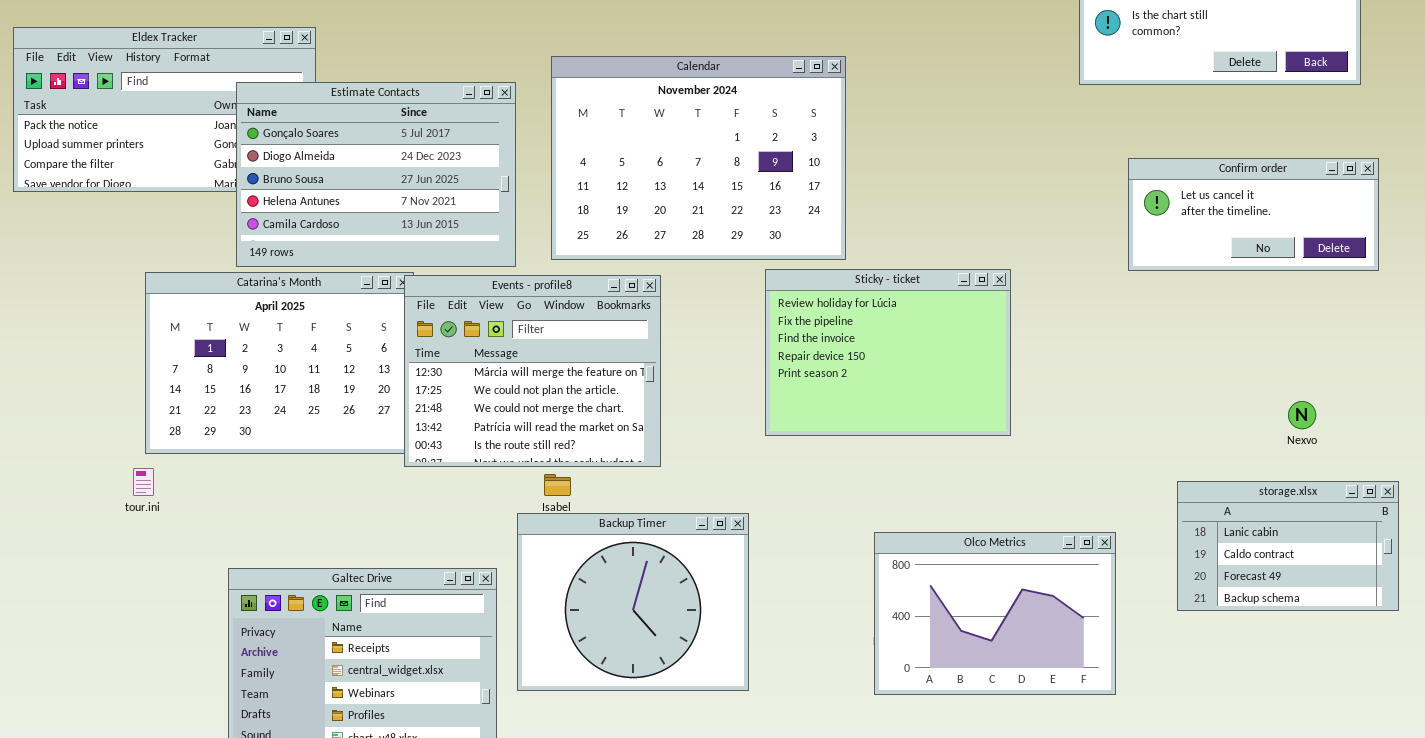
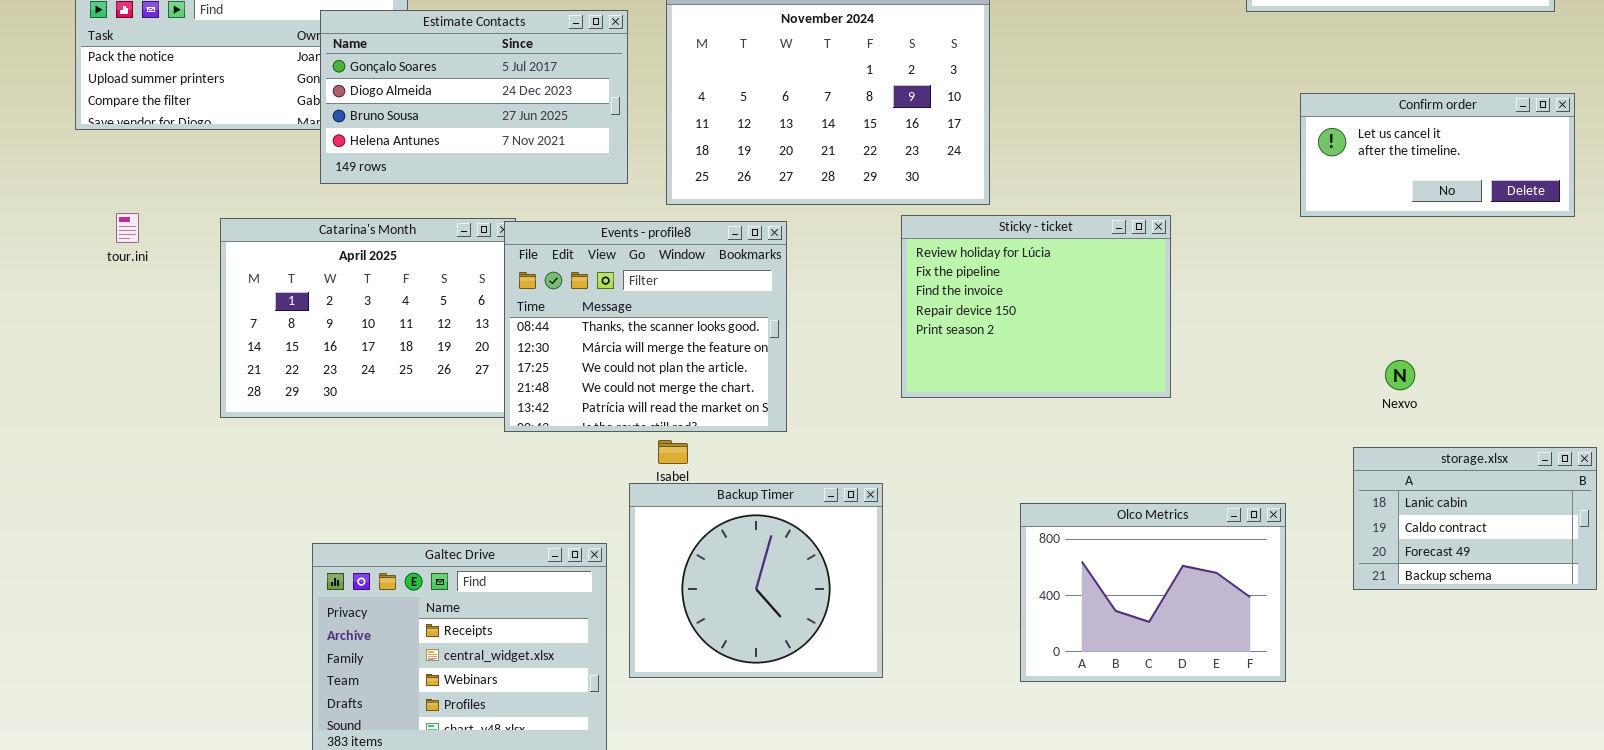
Estimate Contacts: [236,82,516,267] -> [320,10,628,184], resized
Events - profile8: [404,275,661,467] -> [504,221,787,432], scrolled up 1 row
Nexvo: [1288,401,1316,429] -> [1385,360,1415,390], moved
tour.ini: [133,468,154,496] -> [116,213,139,243], moved

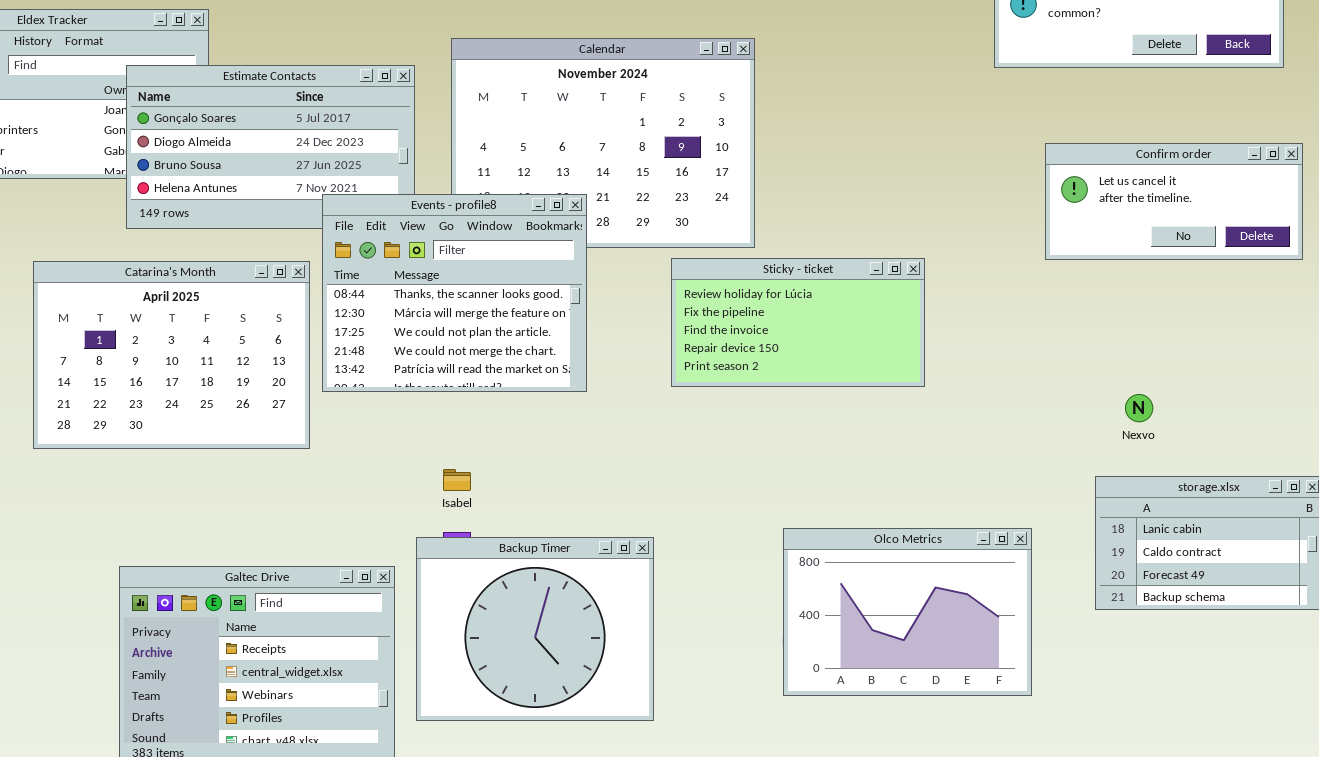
Sticky - ticket: [901,215,1171,398] -> [671,258,925,387], resized
Events - profile8: [504,221,787,432] -> [322,194,587,392], moved
Backup Timer: [629,483,883,678] -> [416,537,654,721], moved

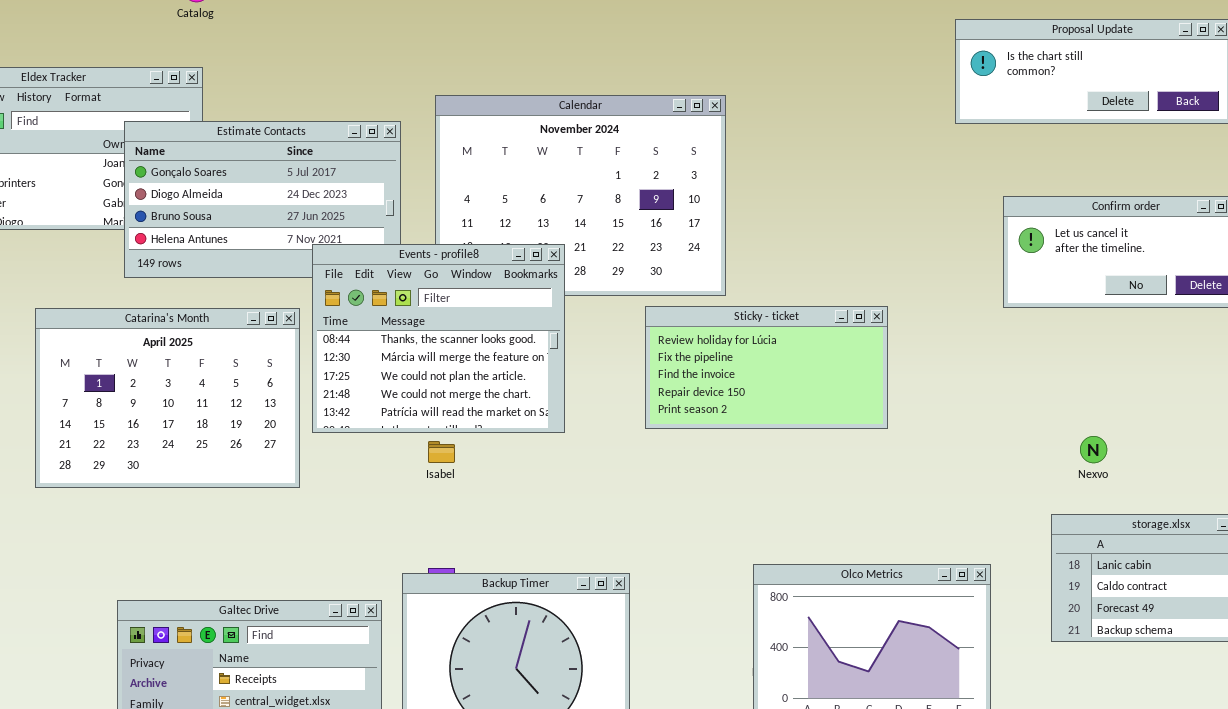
Isabel: [443,469,471,491] -> [428,441,455,463], moved

